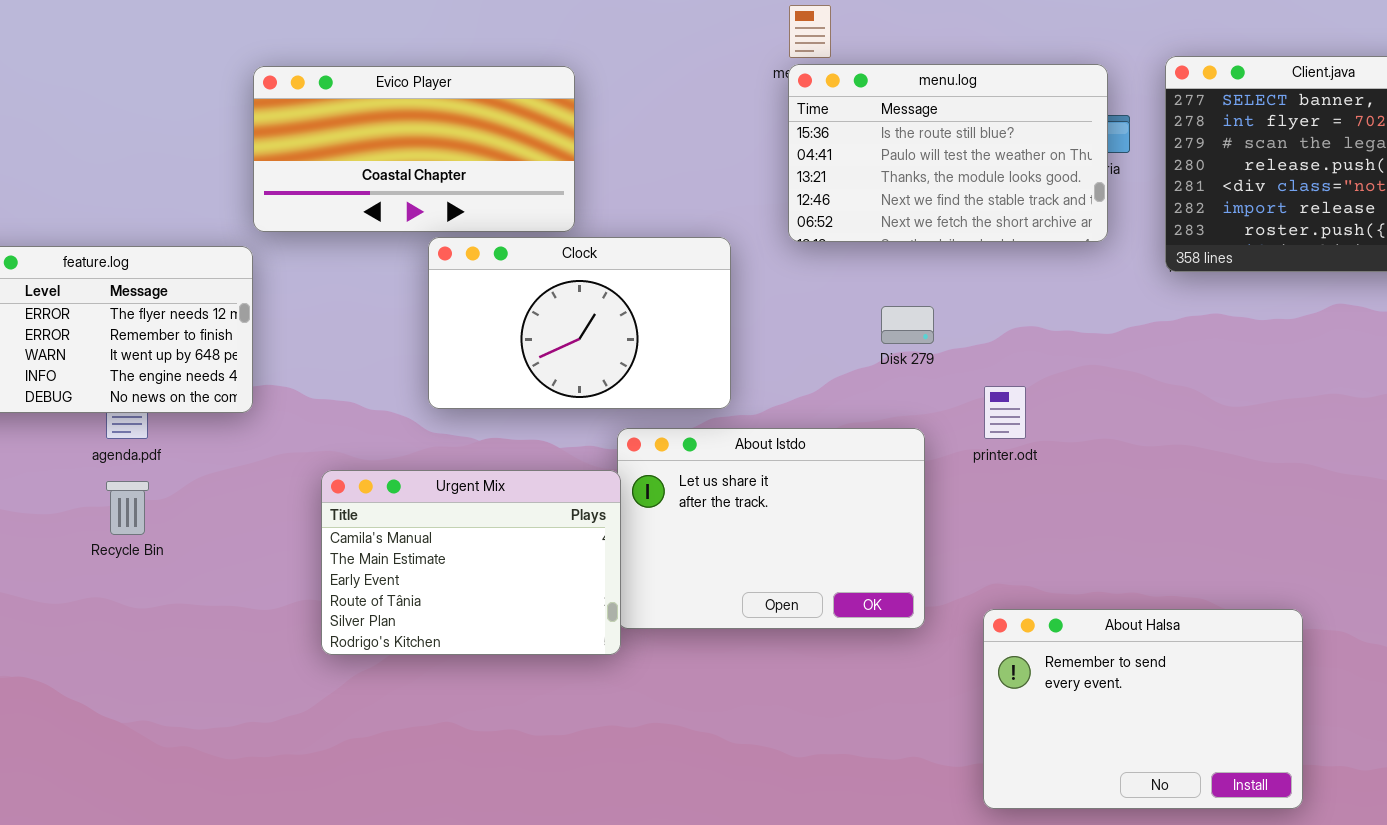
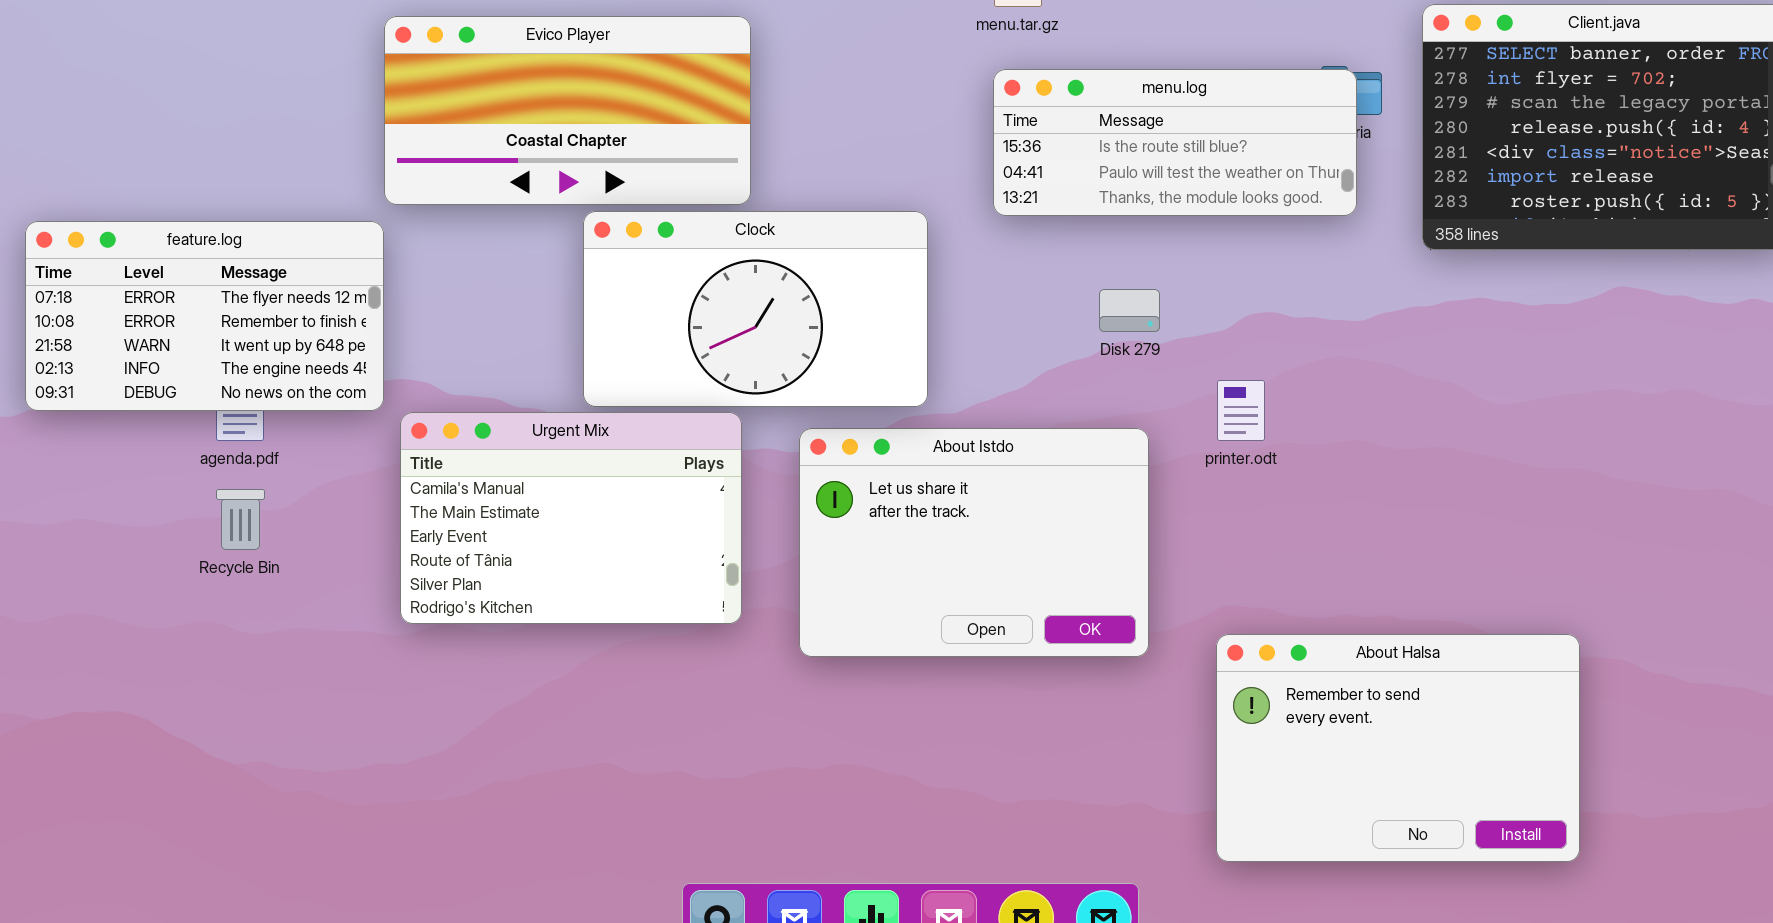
menu.log: [788,64,1108,242] -> [993,69,1357,216], resized
Urgent Mix: [321,470,621,655] -> [400,412,742,624], moved

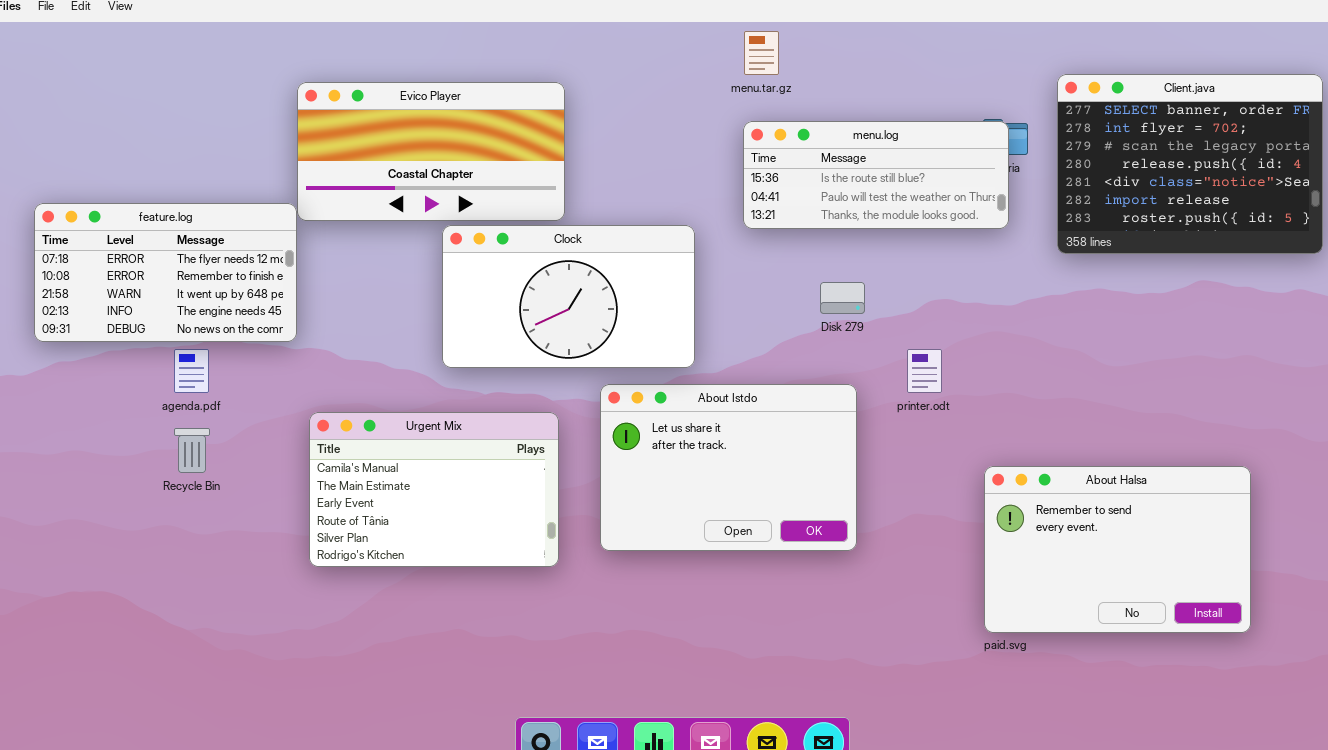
feature.log: [25,221,384,411] -> [34,203,297,342], moved
Urgent Mix: [400,412,742,624] -> [309,412,559,567], moved
About Halsa: [1216,634,1580,862] -> [984,466,1251,633], moved

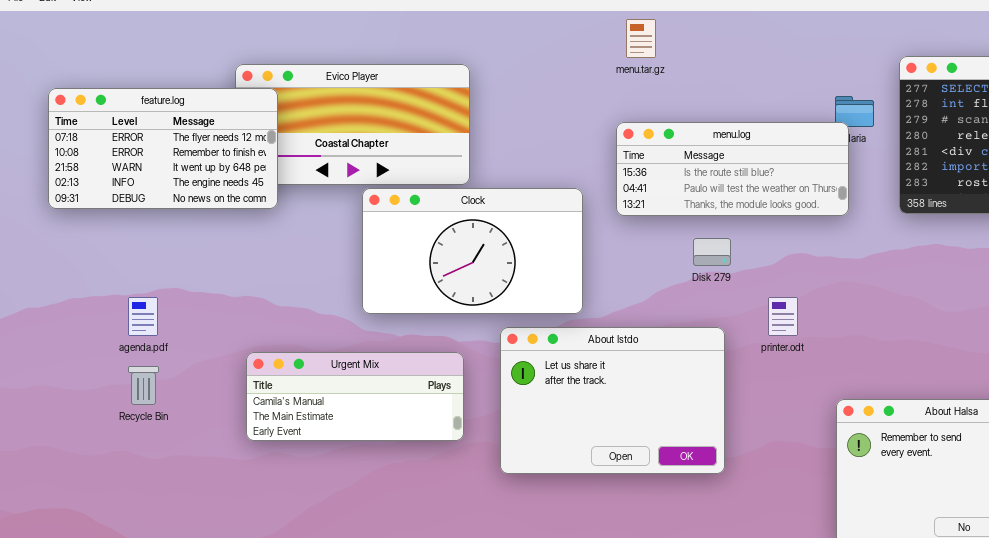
menu.log: [743,121,1009,229] -> [616,122,849,216], moved
feature.log: [34,203,297,342] -> [48,88,278,209], moved
Urgent Mix: [309,412,559,567] -> [246,352,464,441], resized

